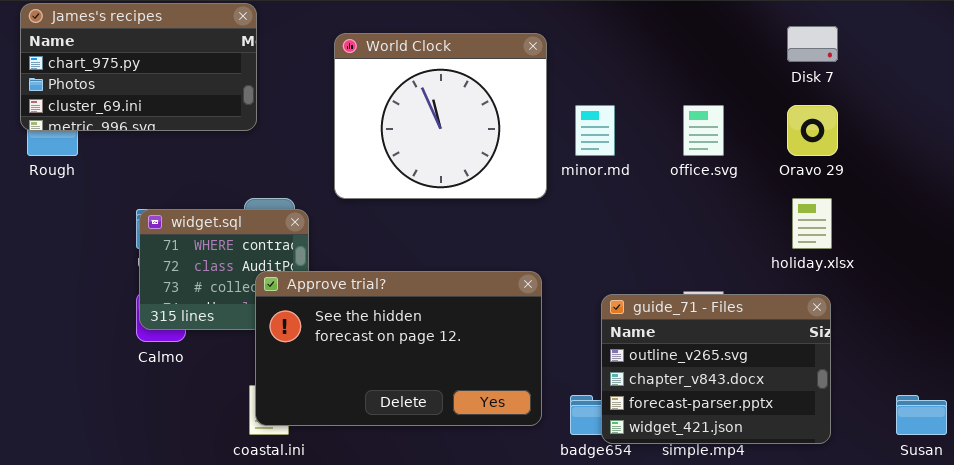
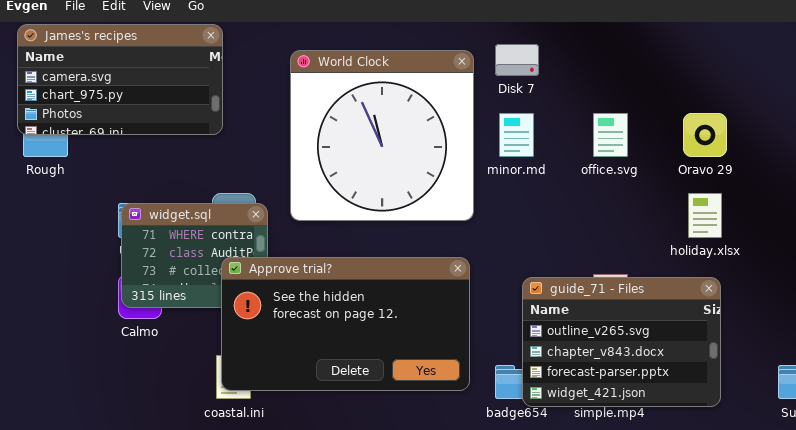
James's recipes: [20,3,257,131] -> [17,24,223,135], scrolled up 1 row
Disk 7: [787,26,838,62] -> [495,44,539,76], moved
World Clock: [334,33,547,199] -> [290,50,474,221], resized

